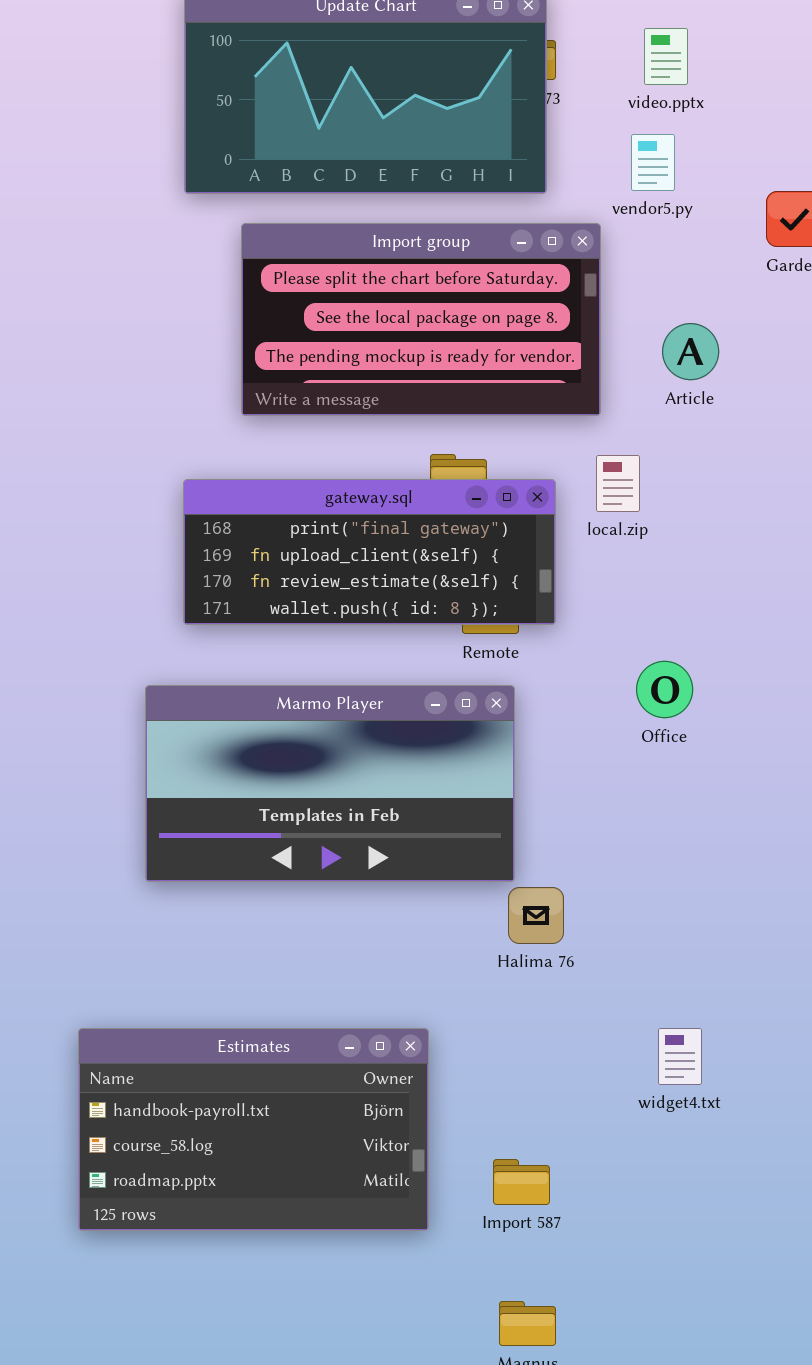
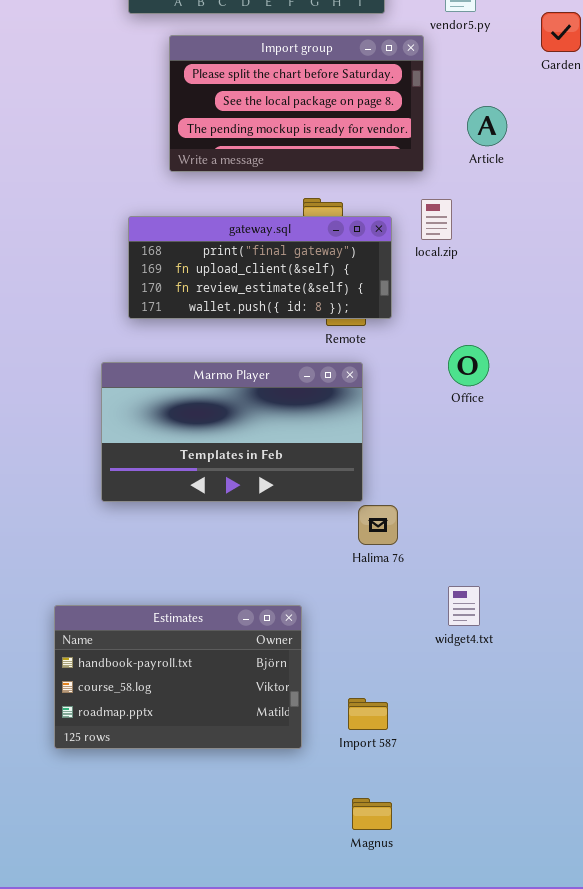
widget4.txt: [658,1028,702,1085] -> [448,586,480,626], moved

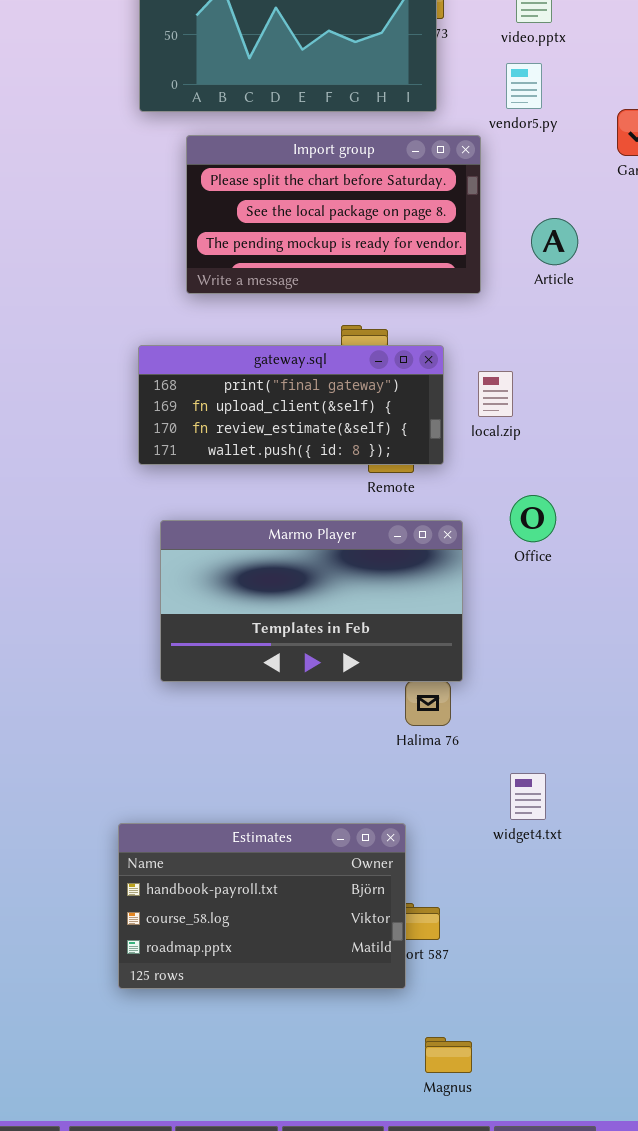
local.zip: [421,199,452,240] -> [478,371,513,417], moved
Marmo Player: [101,362,363,502] -> [160,520,463,682], moved
Estimates: [54,605,302,749] -> [118,823,406,989], moved
Magnus: [352,798,392,830] -> [425,1037,472,1073], moved

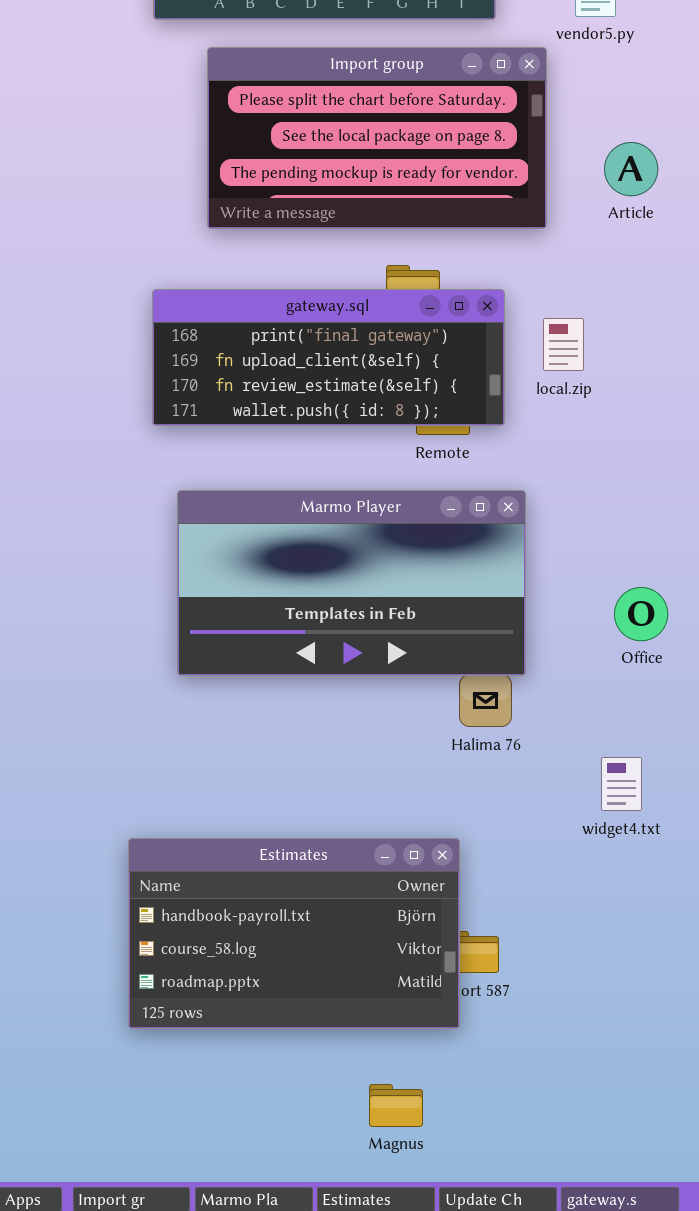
Office: [510,495,556,542] -> [614,587,668,641], moved
widget4.txt: [510,773,546,820] -> [601,757,642,811], moved
Magnus: [425,1037,472,1073] -> [369,1084,423,1127], moved

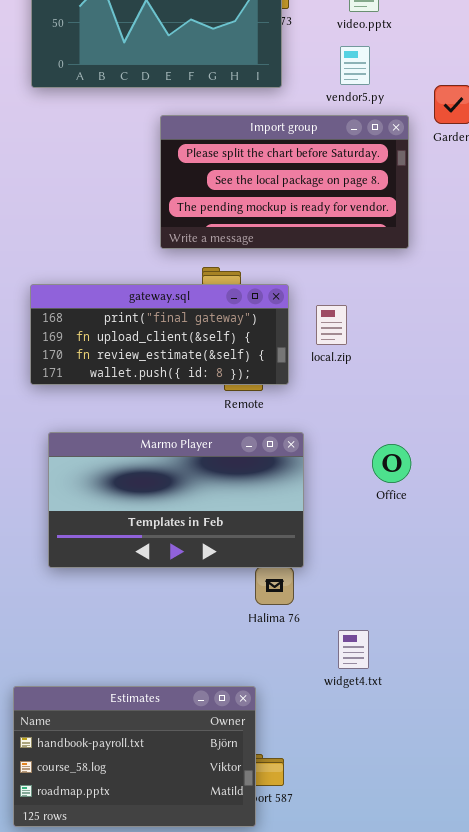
Import group: [207,47,547,229] -> [160,115,409,249], moved
Office: [614,587,668,641] -> [372,444,411,483], moved
widget4.txt: [601,757,642,811] -> [338,630,369,669], moved

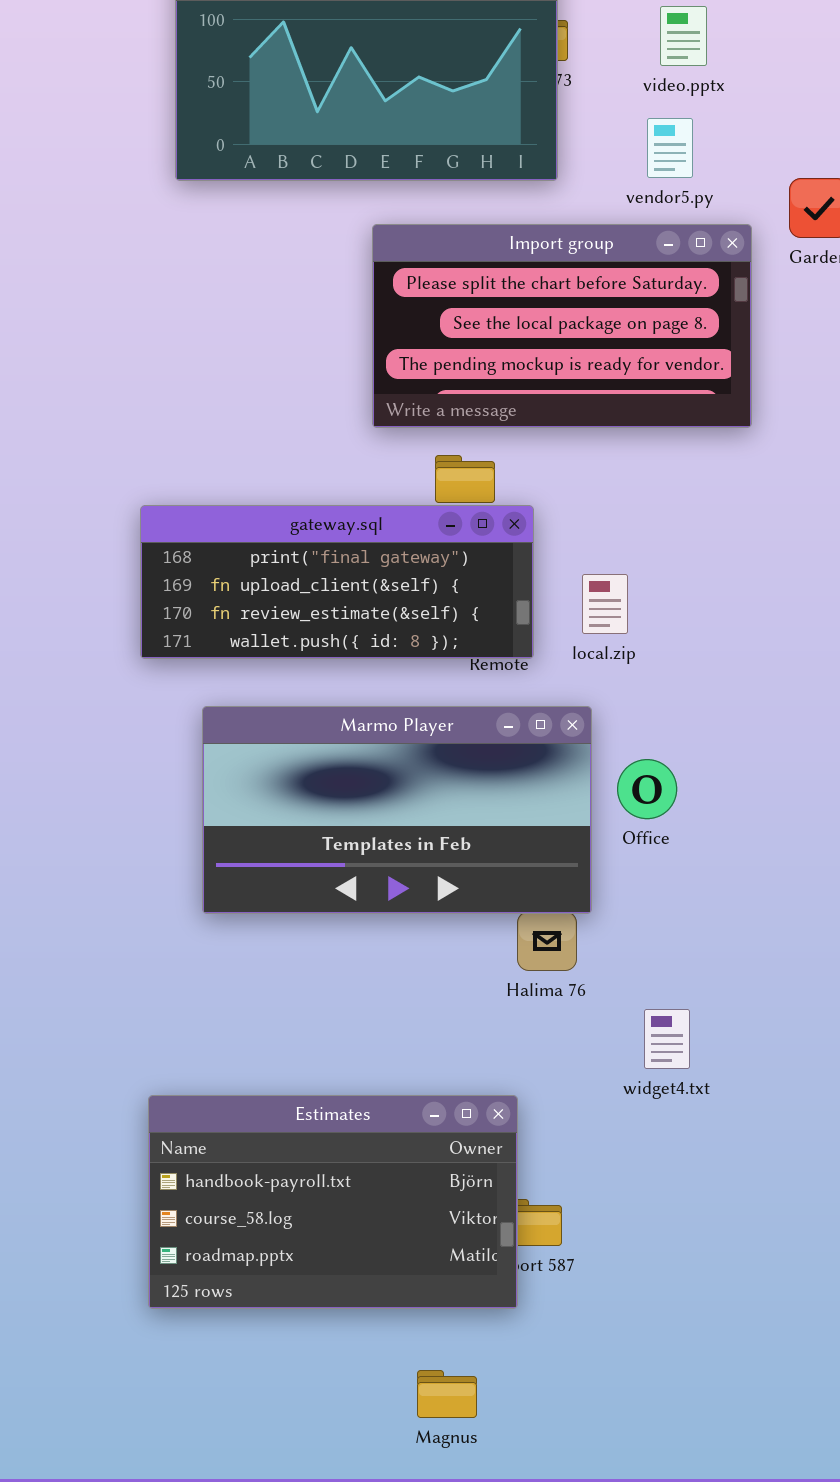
gateway.sql: [30,284,289,385] -> [140,505,534,659], moved
local.zip: [316,305,347,345] -> [582,574,628,634], moved
Office: [372,444,411,483] -> [617,759,677,819], moved

